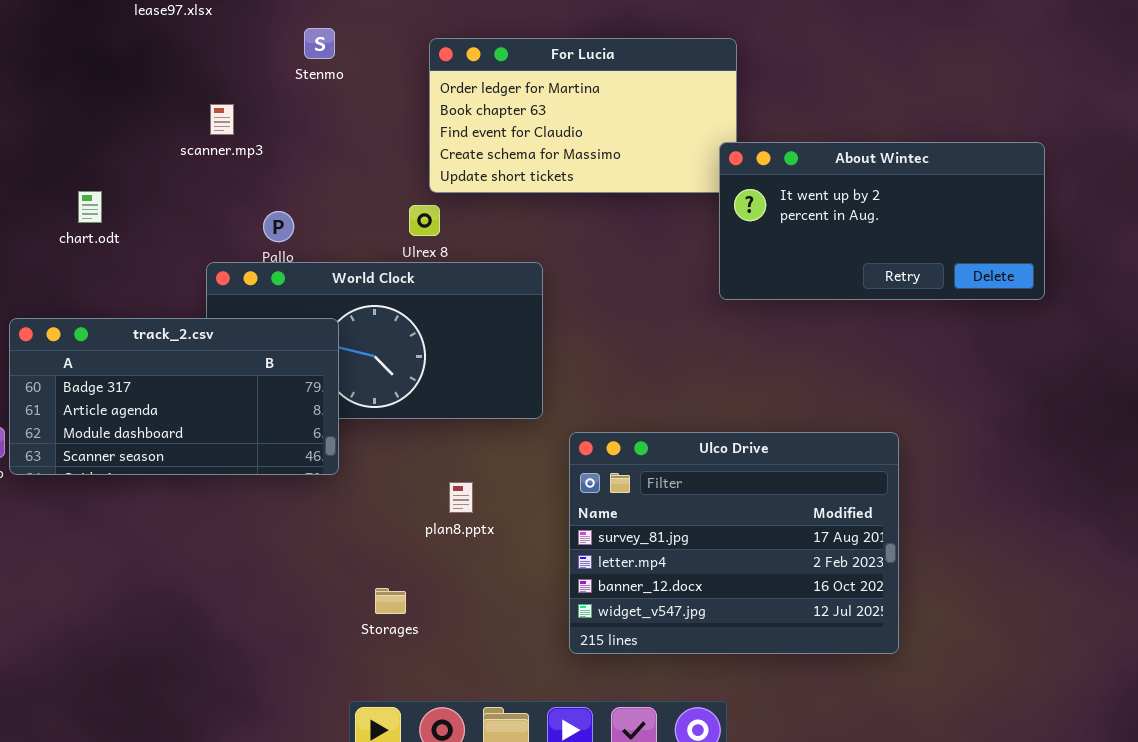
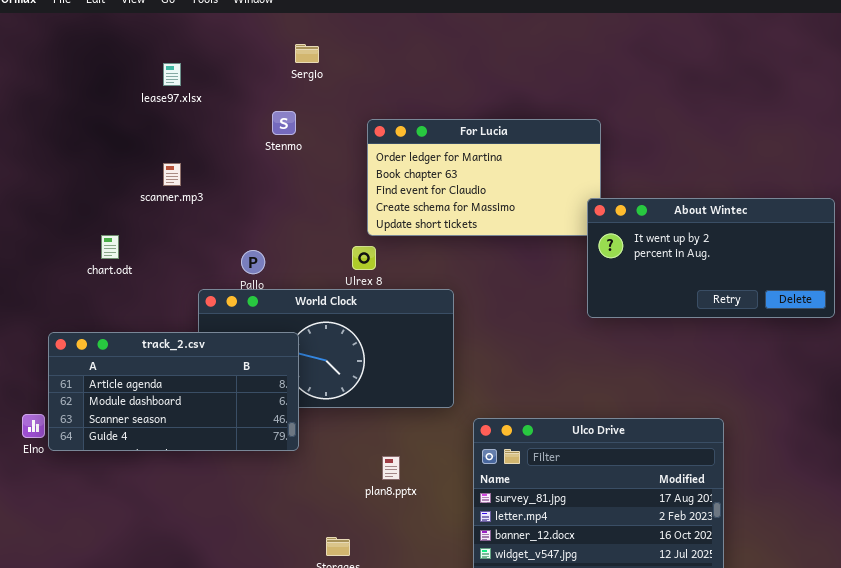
scanner.mp3: [210,104,234,135] -> [163,163,181,186], moved
track_2.csv: [9,318,339,475] -> [48,332,299,451], scrolled down 1 row

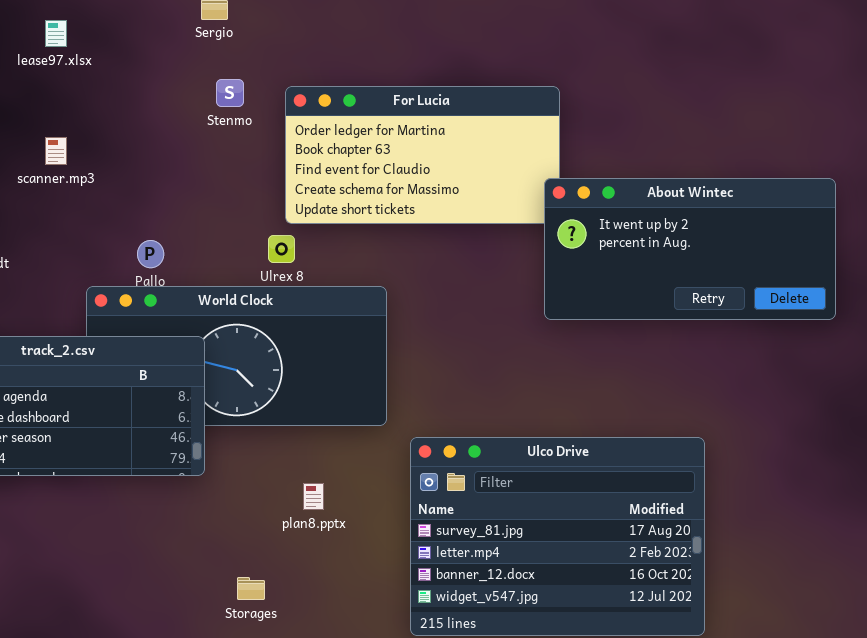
Stenmo: [272,111,296,135] -> [216,79,244,107], moved

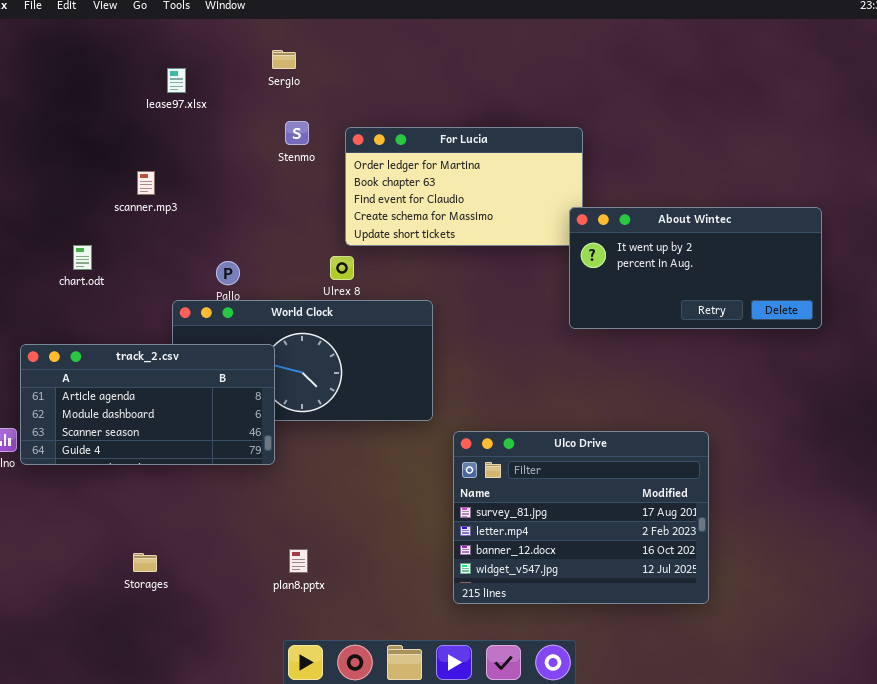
lease97.xlsx: [45,20,67,47] -> [167,68,186,93], moved
plan8.pptx: [303,483,324,510] -> [289,549,308,573], moved
Storages: [237,577,265,600] -> [133,553,157,572], moved

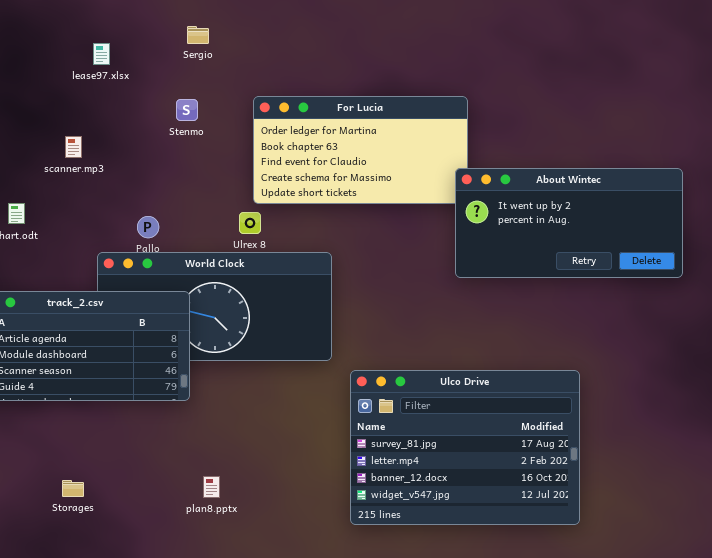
Stenmo: [285,121,309,145] -> [176,99,198,121], moved

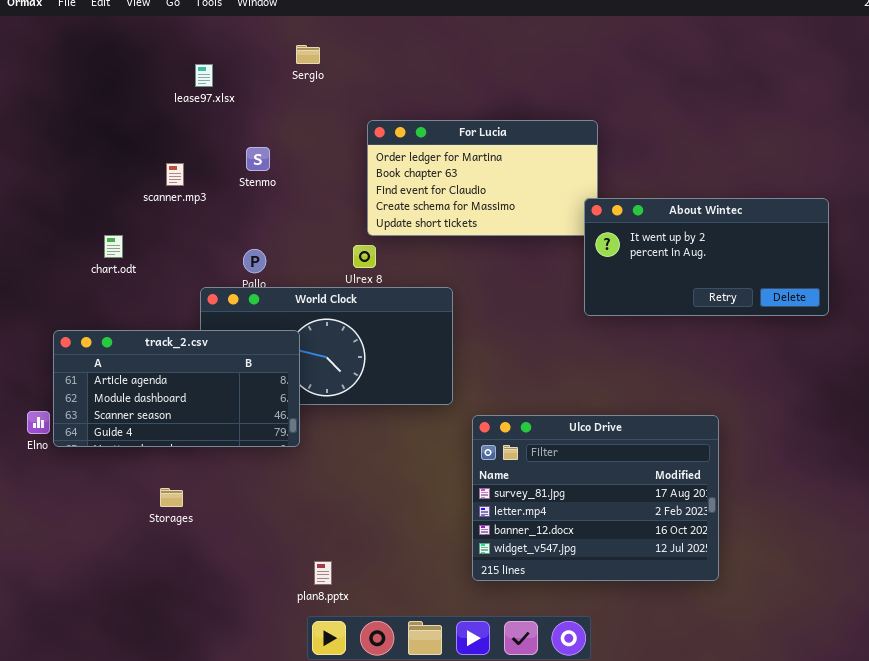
Stenmo: [176,99,198,121] -> [246,147,270,171], moved
plan8.pptx: [203,476,220,498] -> [314,561,332,585], moved
Storages: [62,480,84,497] -> [160,488,183,507], moved

